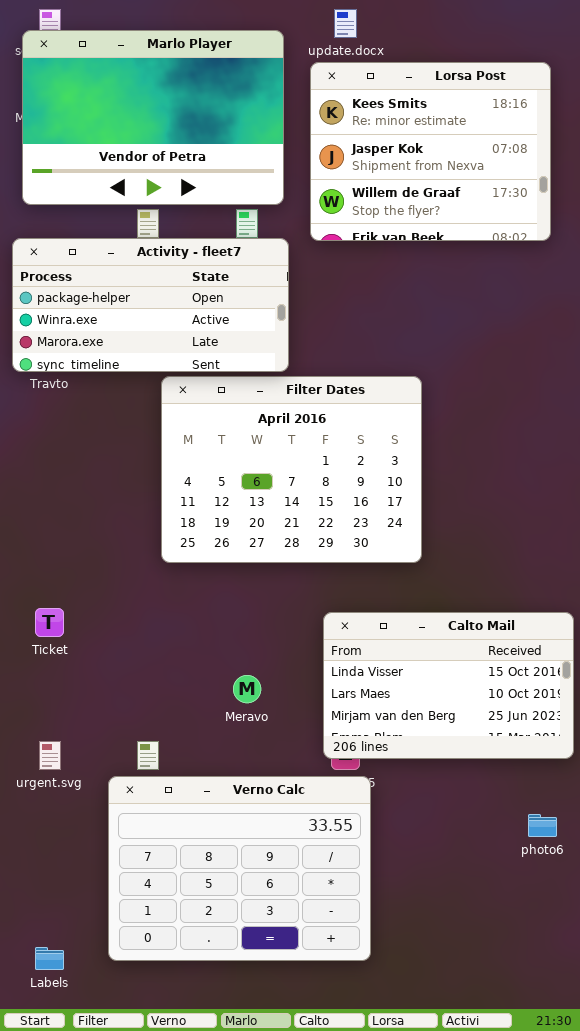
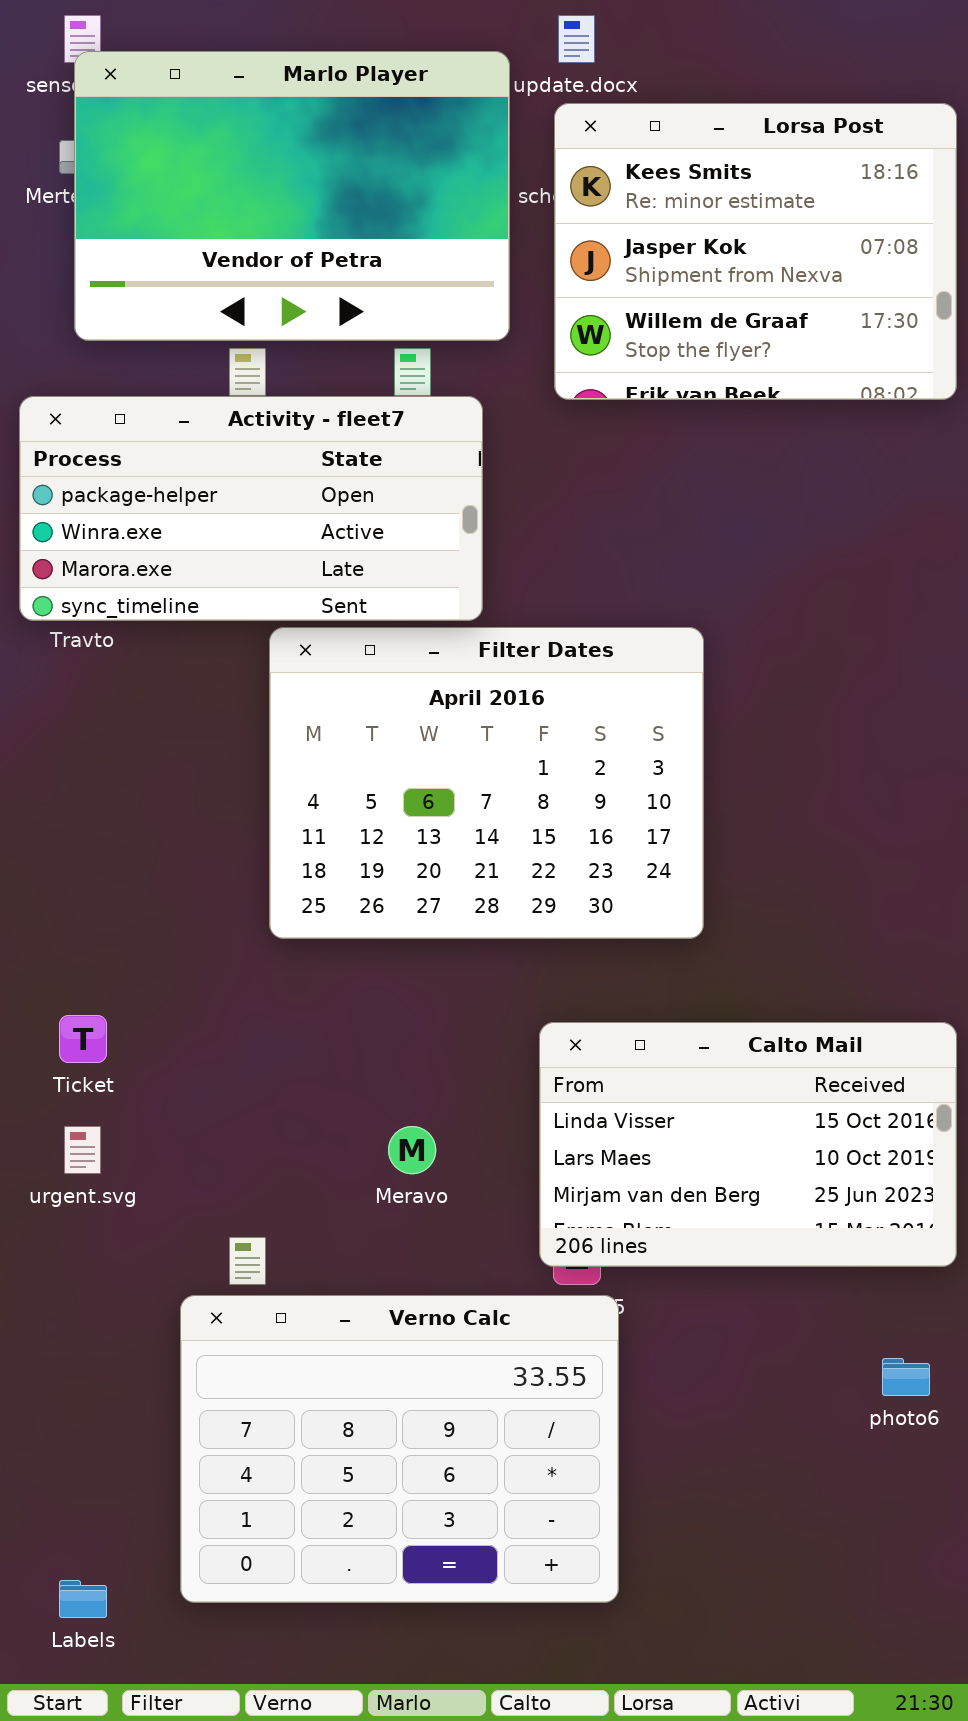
Marlo Player: [22,30,284,205] -> [74,51,510,341], moved
Lorsa Post: [310,62,551,241] -> [554,103,957,400], moved
urgent.svg: [39,741,61,770] -> [64,1126,101,1174], moved

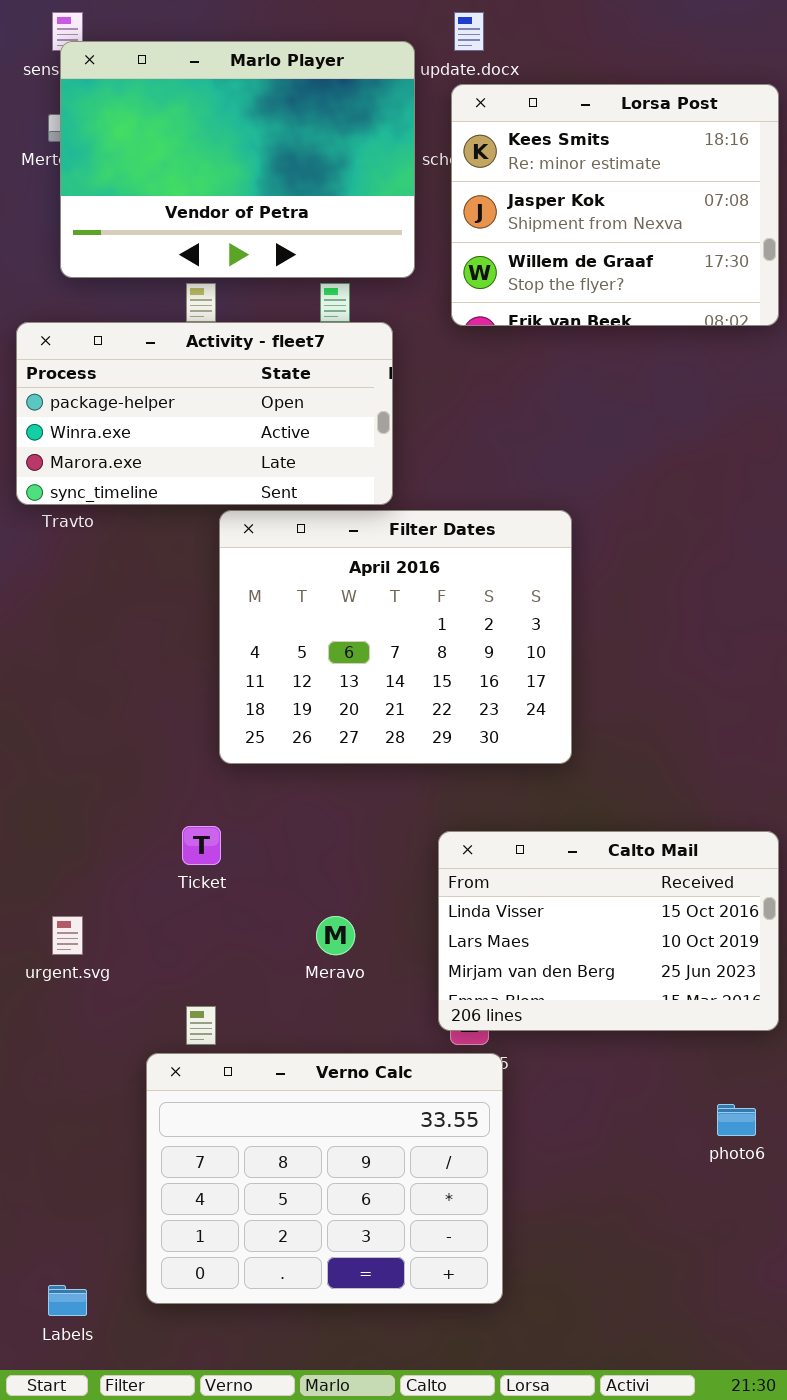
Ticket: [59,1015,107,1063] -> [182,826,221,865], moved

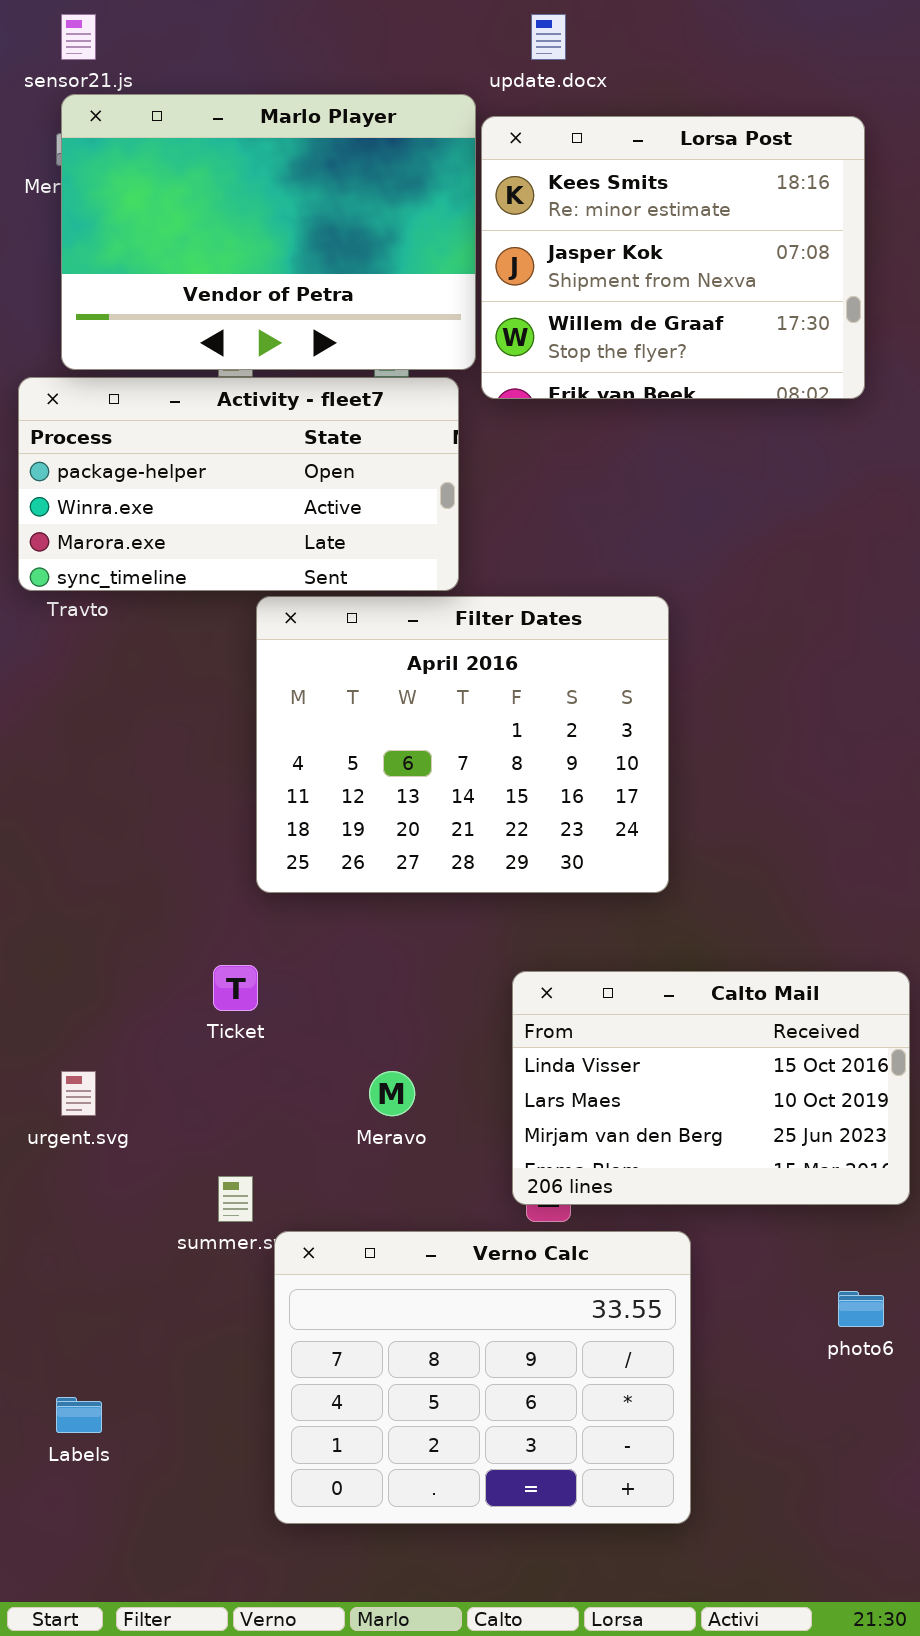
Marlo Player: [60,41,415,278] -> [61,94,476,370], moved
Lorsa Post: [451,84,779,326] -> [481,116,865,399], moved
Verno Calc: [146,1053,503,1304] -> [274,1231,691,1524], moved
Labels: [48,1285,87,1316] -> [56,1397,102,1433], moved

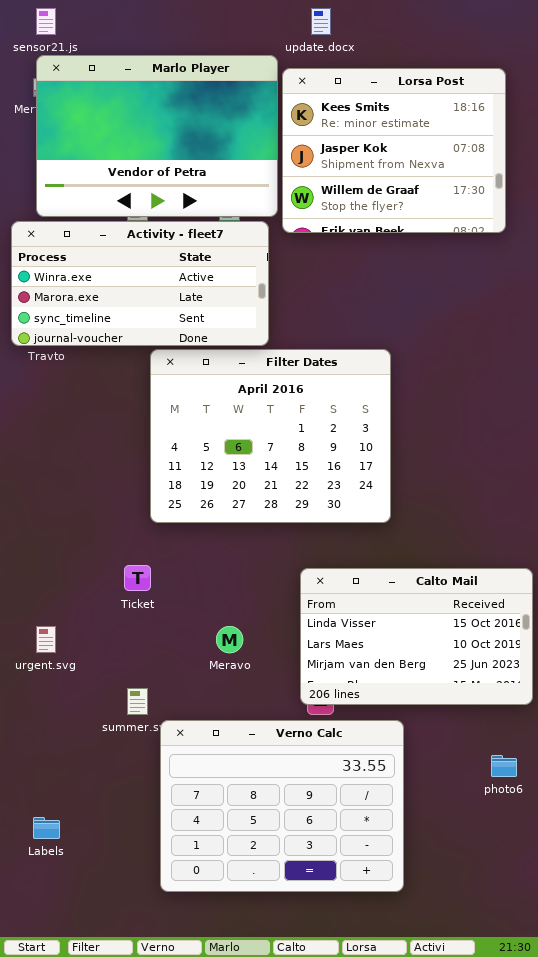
Activity - fleet7: [18,377,459,591] -> [11,221,269,346], scrolled down 1 row

